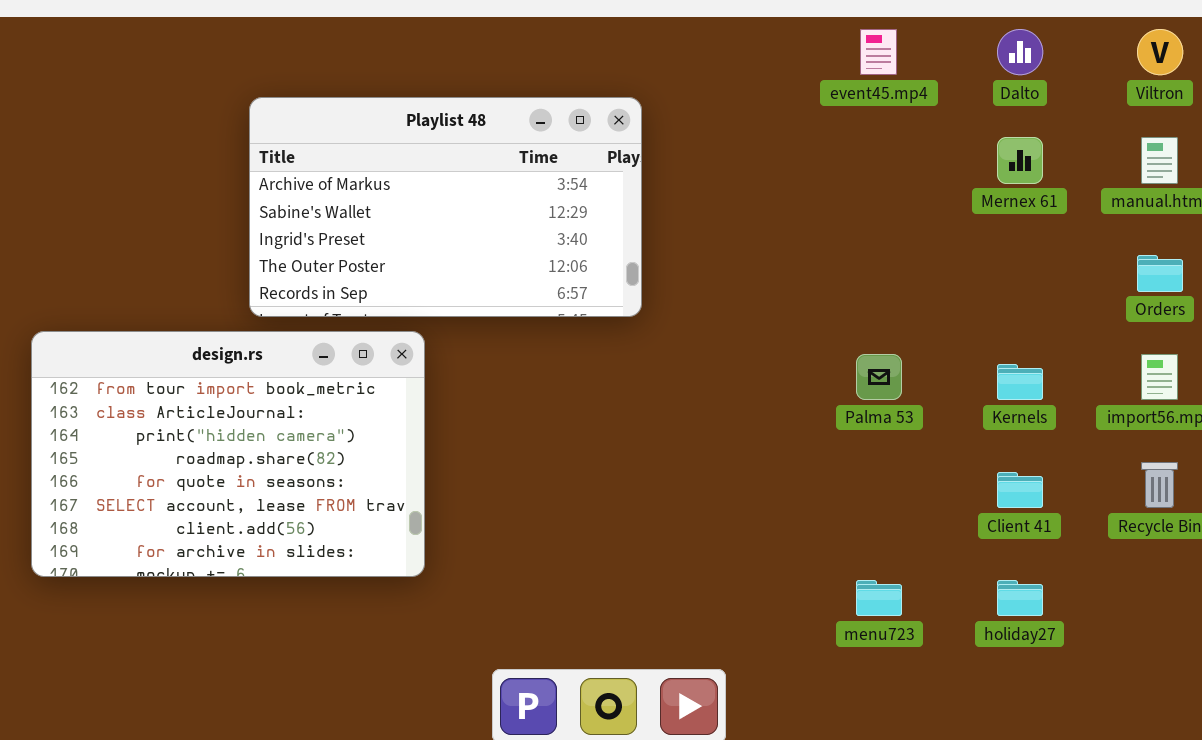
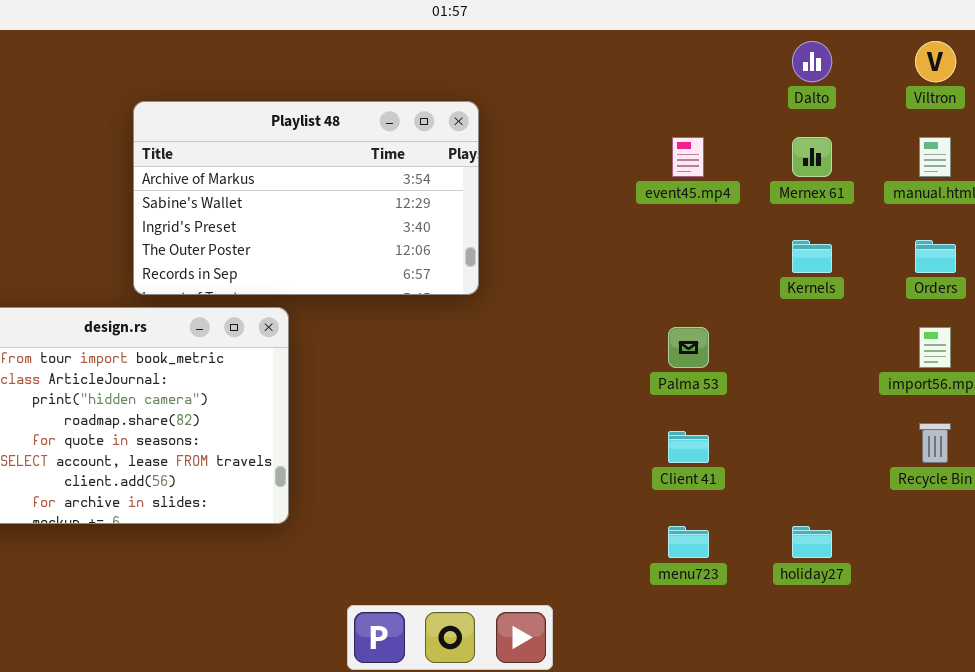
event45.mp4: [860,29,897,75] -> [672,137,704,177], moved
Kernels: [997,364,1043,400] -> [792,240,832,273], moved
Client 41: [997,472,1043,508] -> [668,431,709,463], moved

